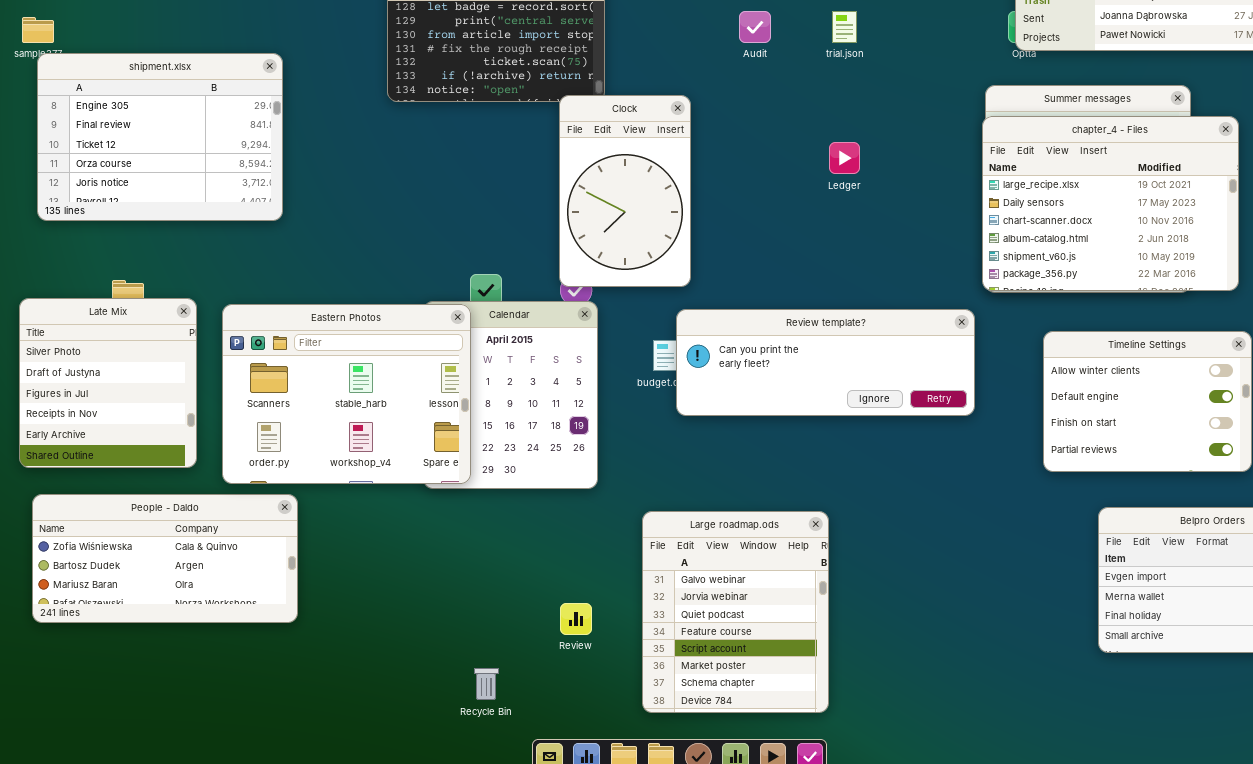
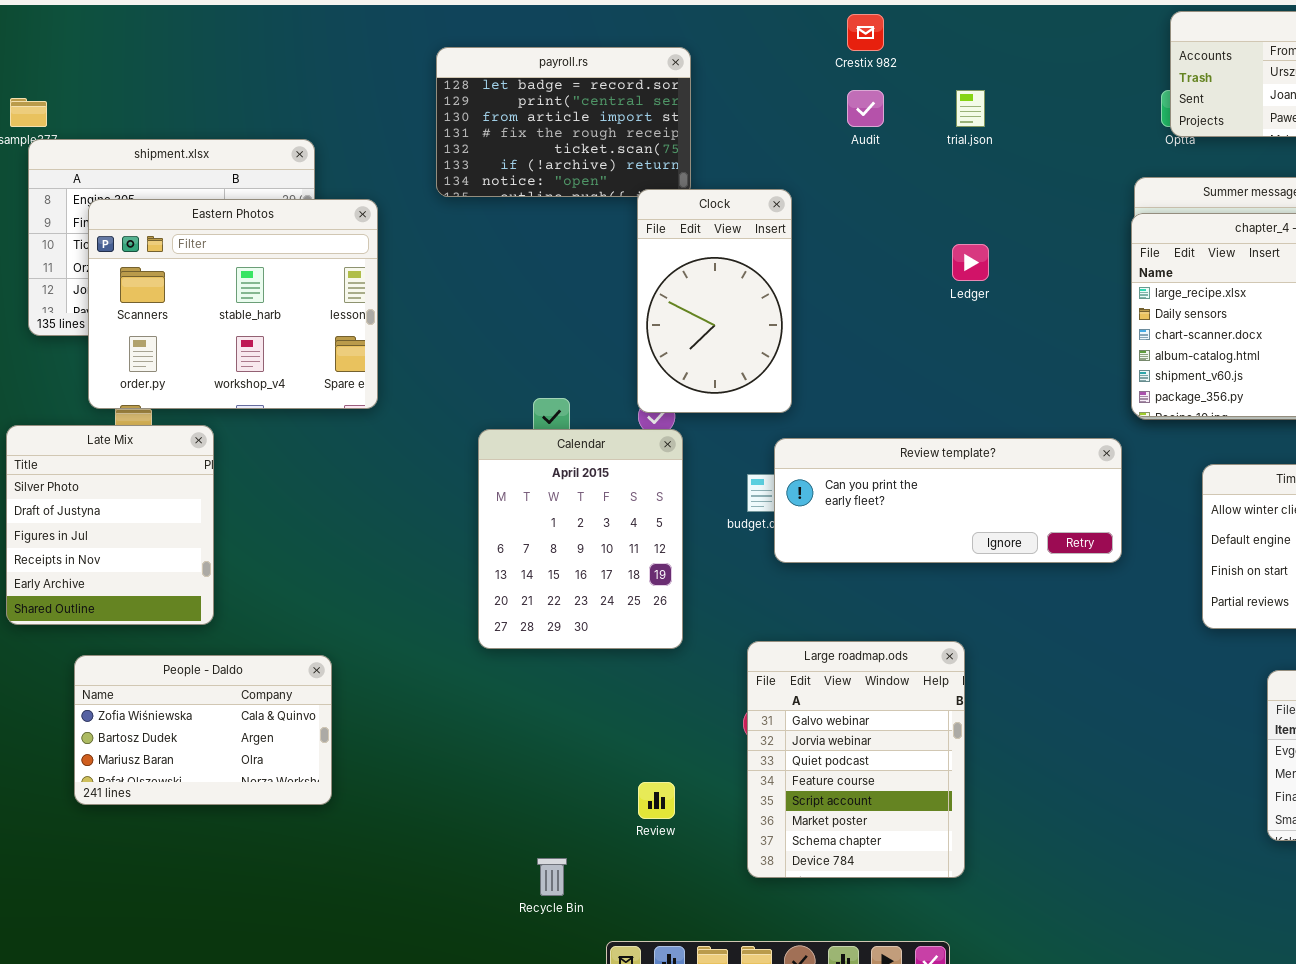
Eastern Photos: [222,304,471,484] -> [88,199,378,409], moved
People - Daldo: [32,494,298,623] -> [74,655,332,805], resized
Large roadmap.ods: [642,511,829,713] -> [747,641,965,878], moved

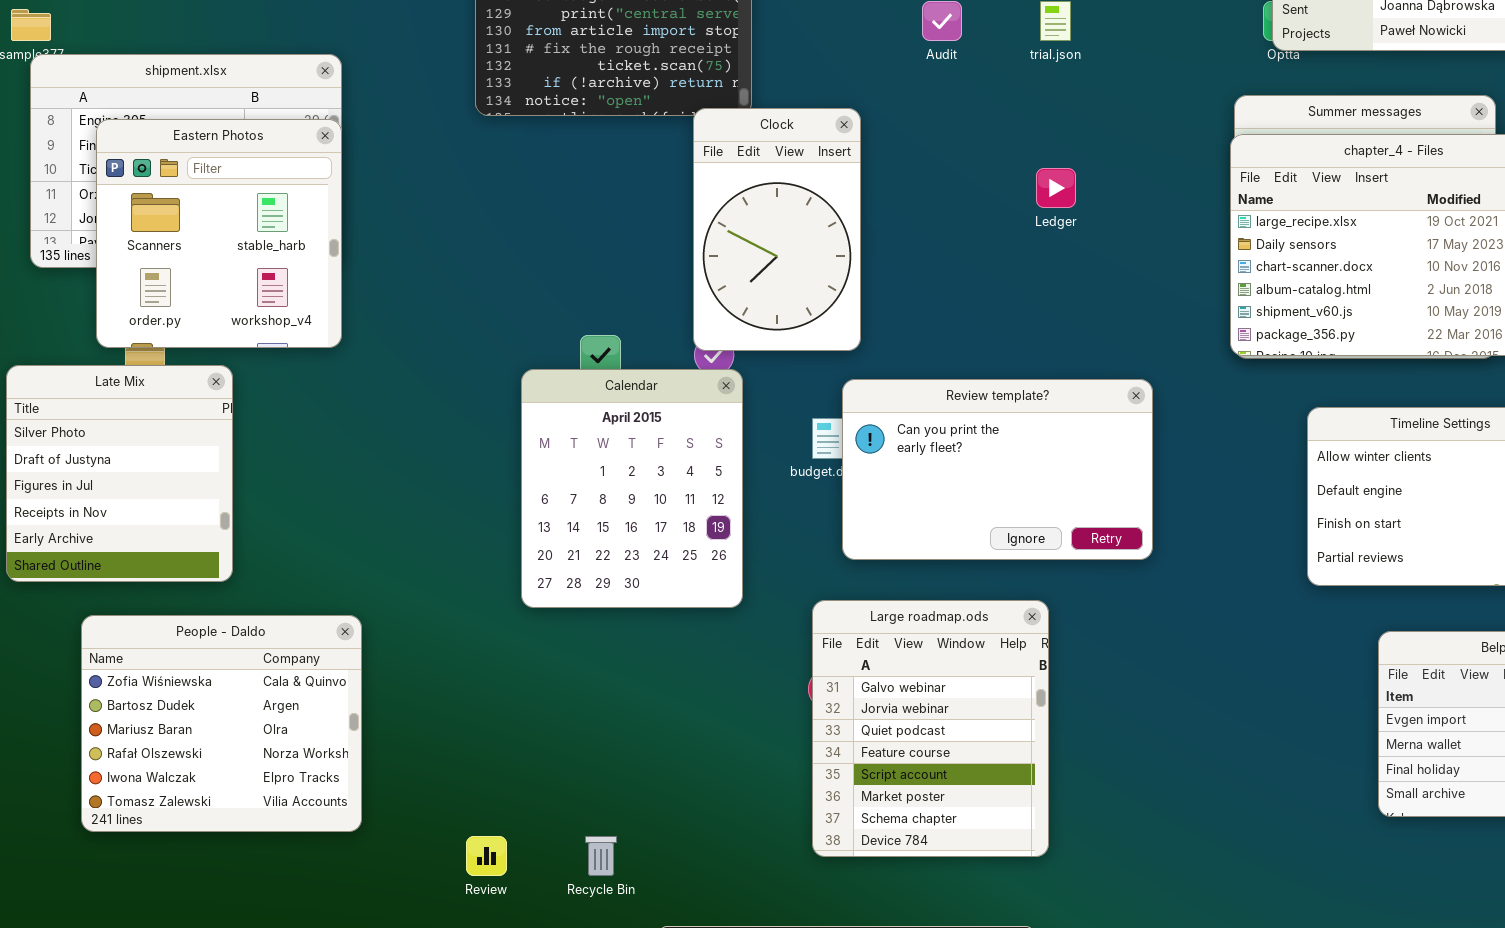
Eastern Photos: [88,199,378,409] -> [96,119,342,348], resized
Review template?: [774,438,1122,563] -> [842,379,1153,560], resized
People - Daldo: [74,655,332,805] -> [81,615,362,832], resized
Review: [638,782,675,819] -> [466,836,507,876], moved

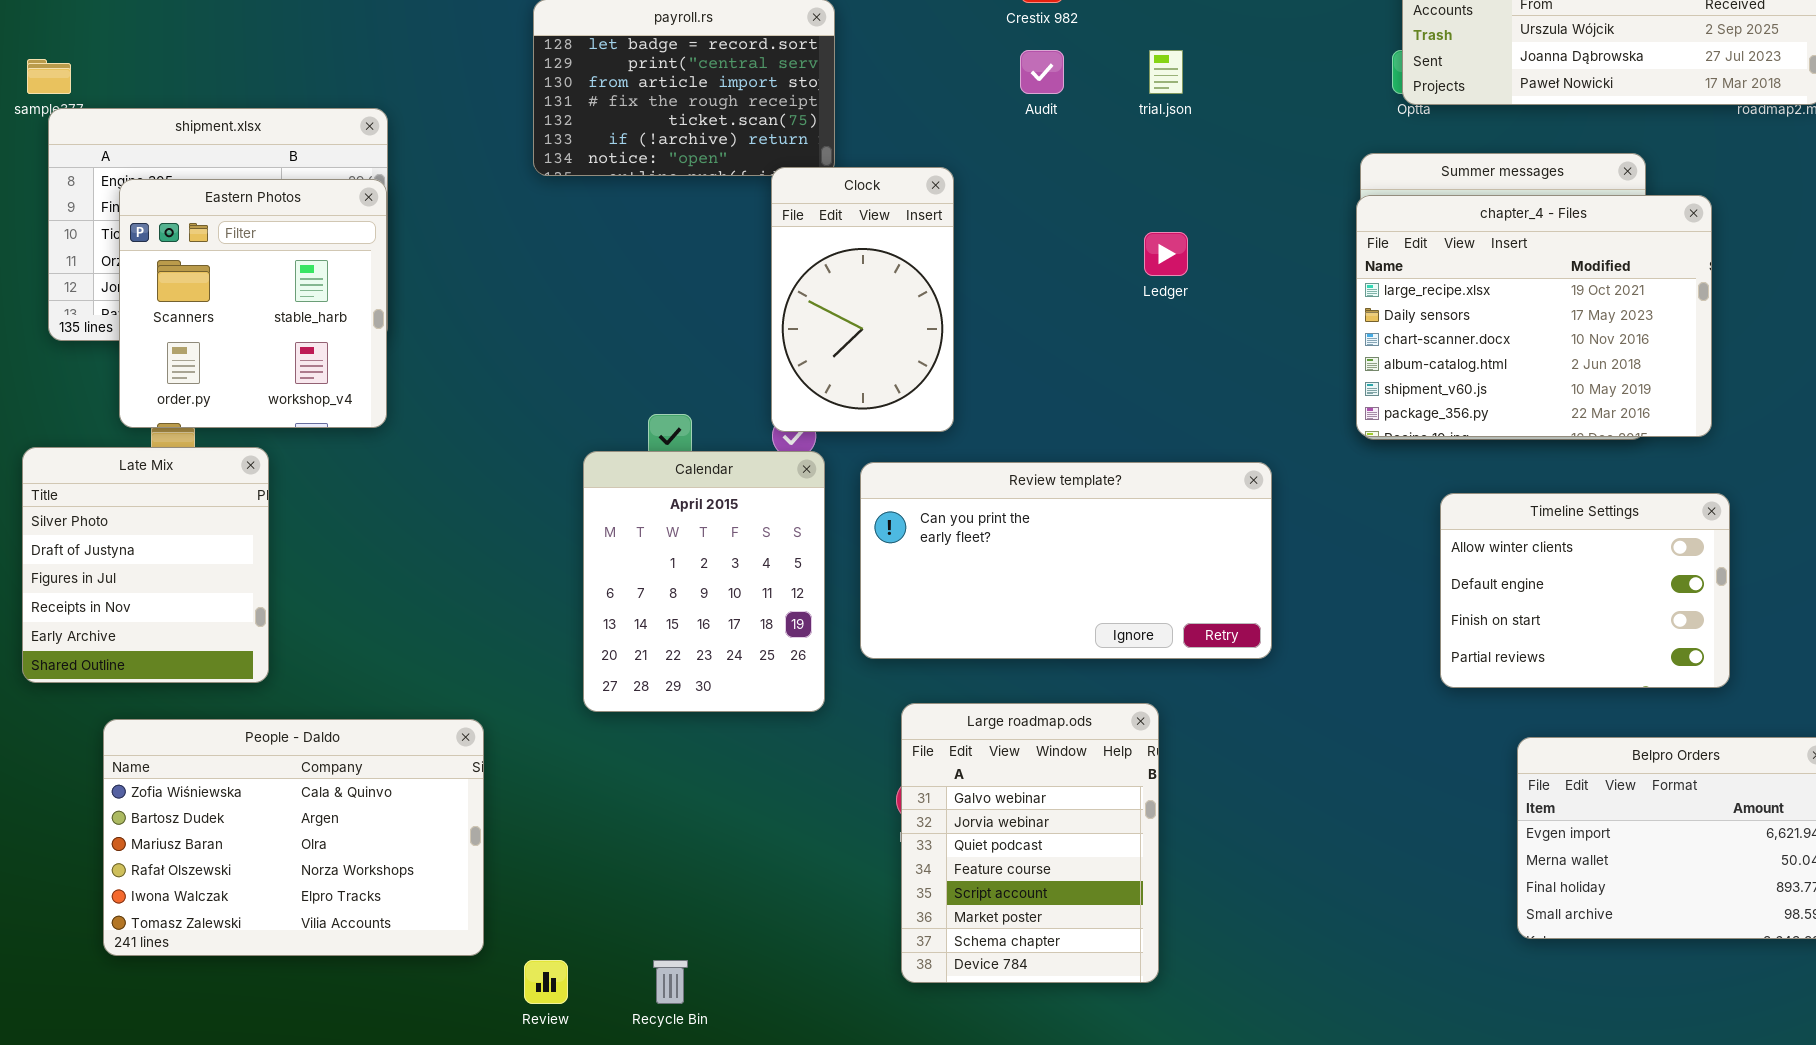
Review template?: [842,379,1153,560] -> [860,462,1272,659], resized
People - Daldo: [81,615,362,832] -> [103,719,484,956], resized

